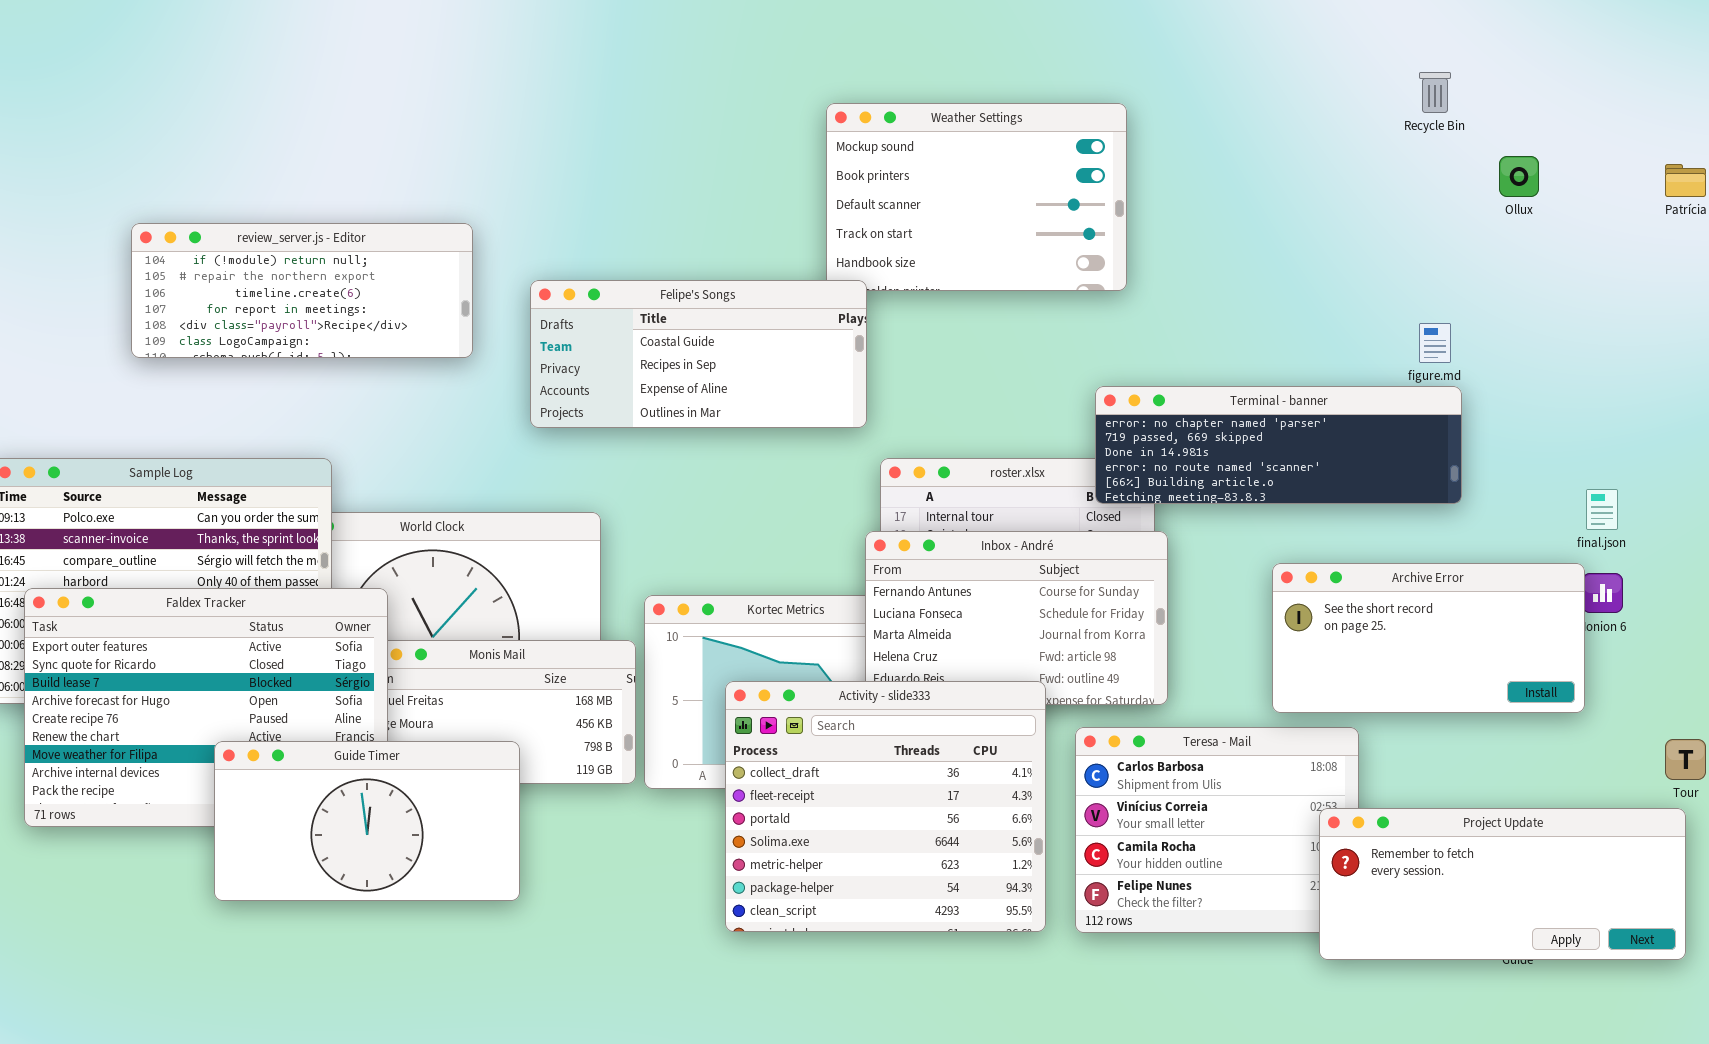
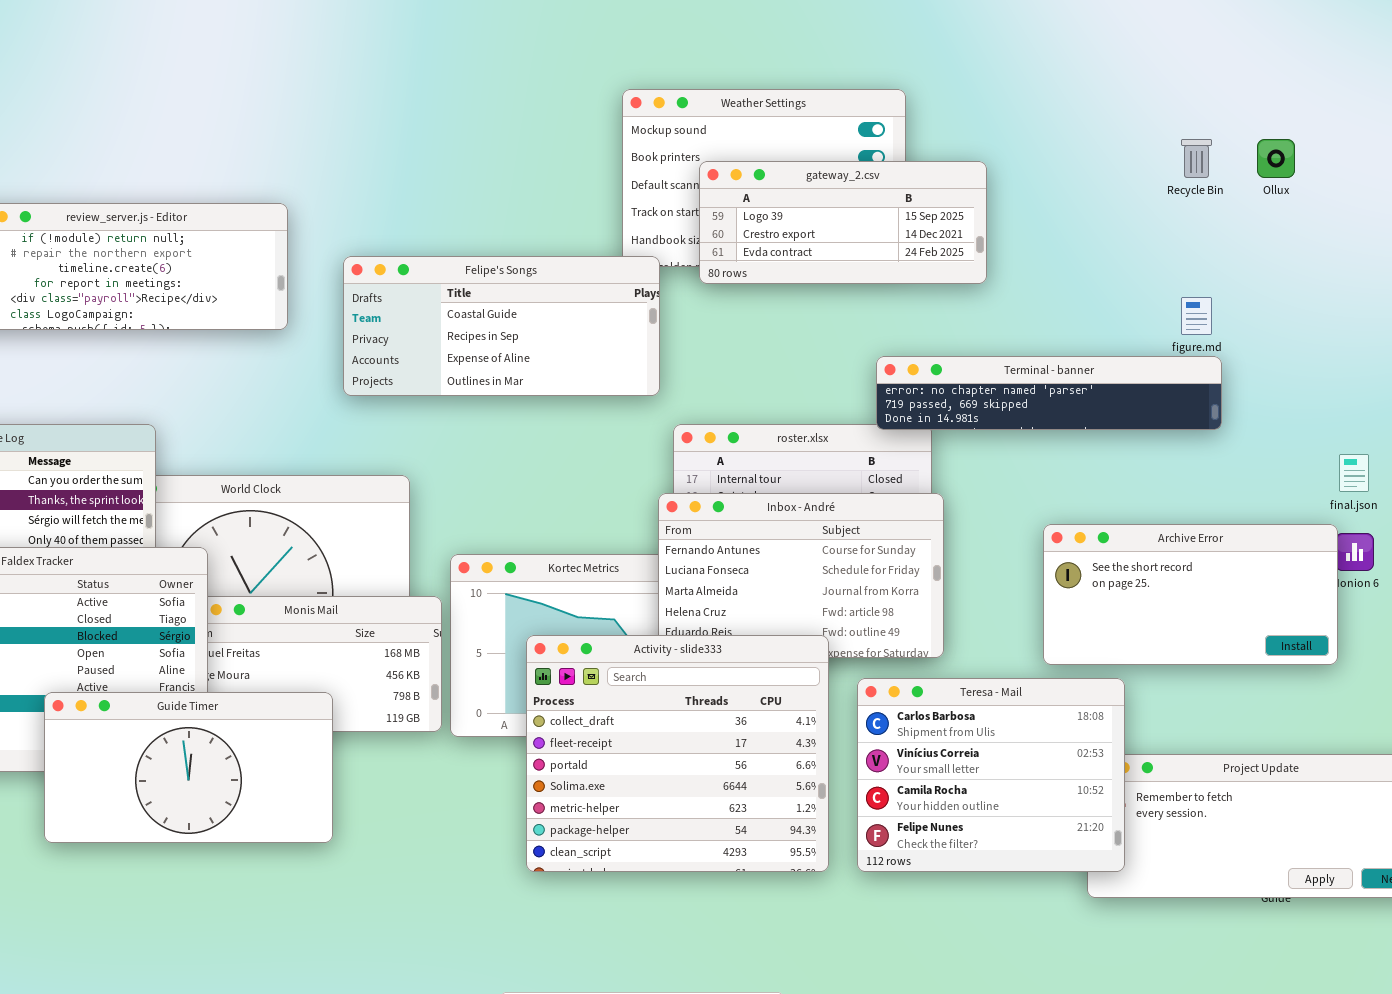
Recycle Bin: [1419,72,1451,113] -> [1181,139,1212,178], moved
gateway_2.csv: none -> [699,161,987,284], opened
Terminal - banner: [1095,386,1462,504] -> [876,356,1222,430], resized
Teresa - Mail: [1075,727,1359,933] -> [857,678,1125,872], raised

